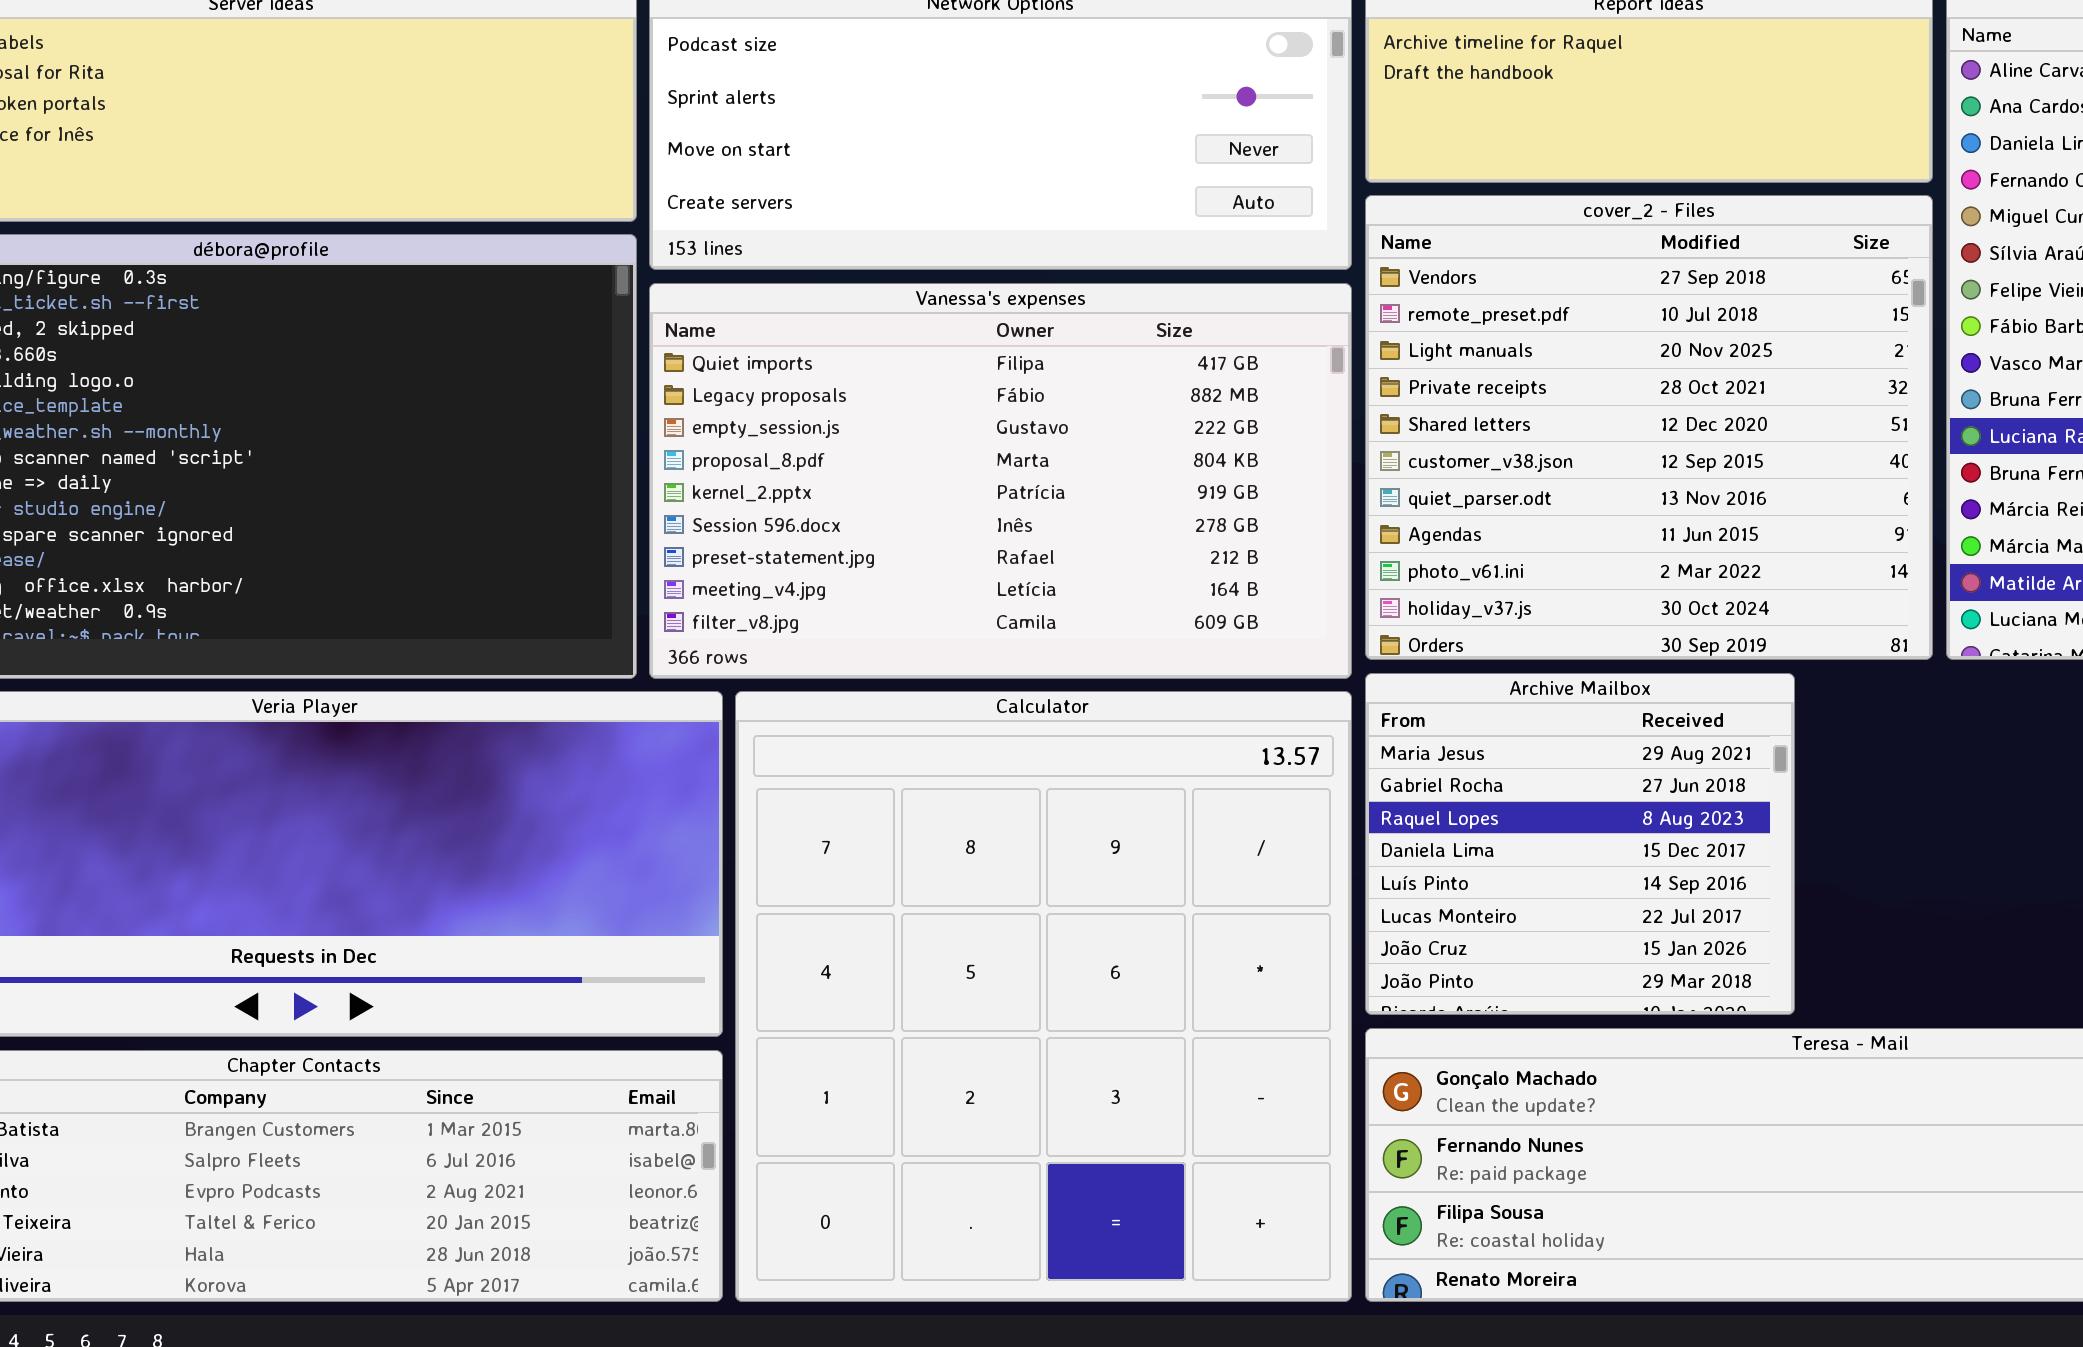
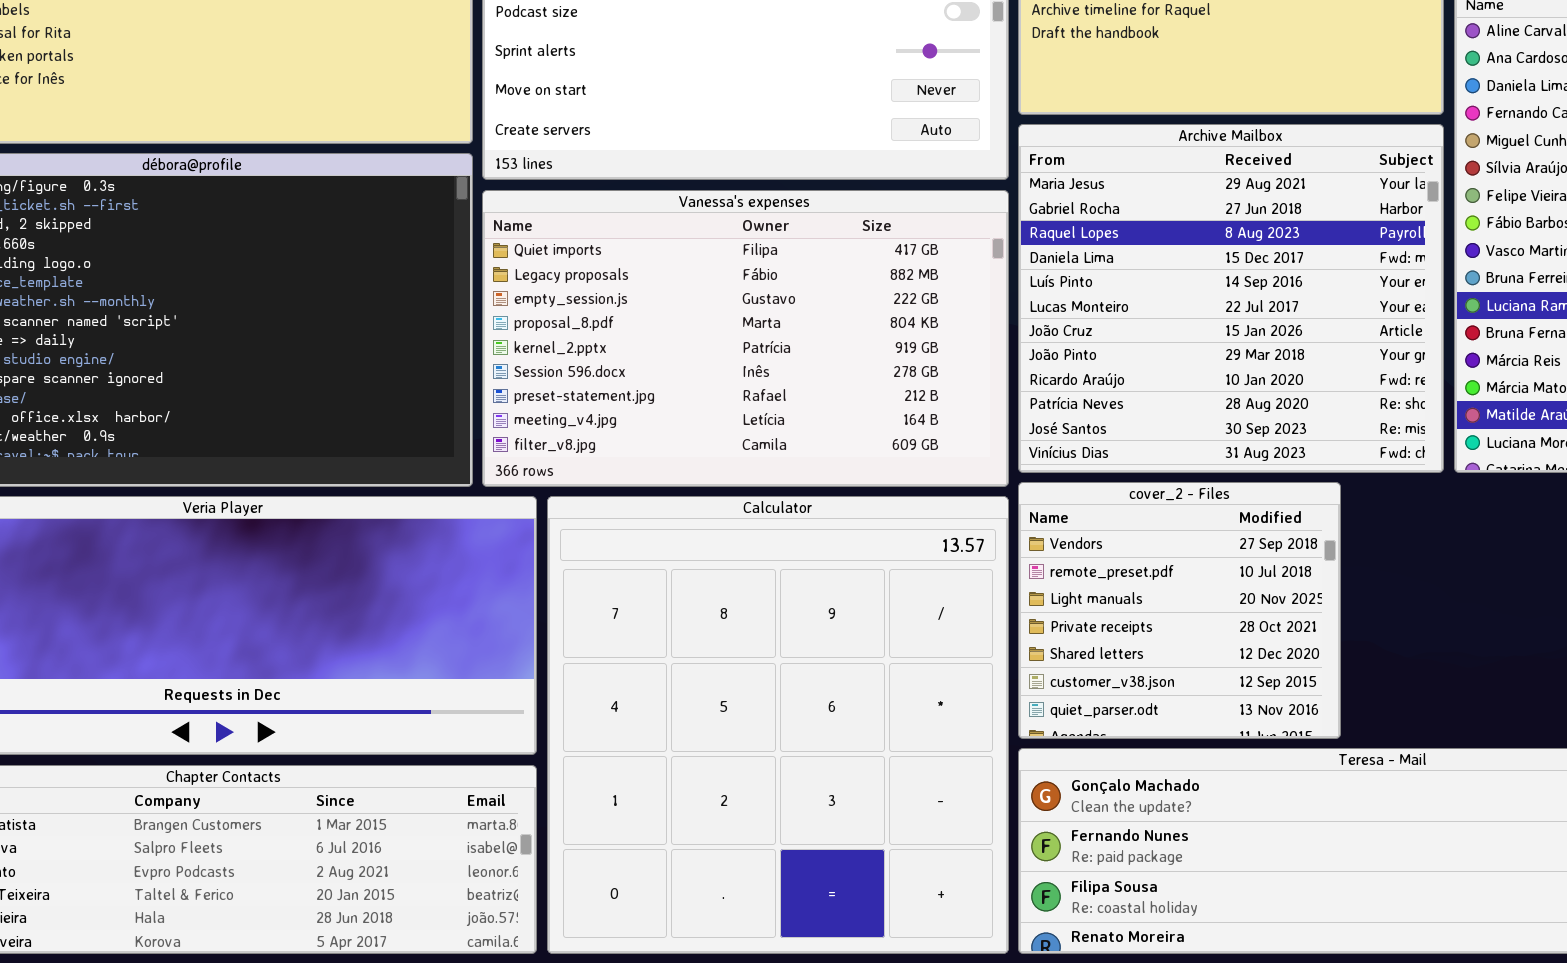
cover_2 - Files: [1365,195,1933,660] -> [1018,482,1341,739], moved, resized
Archive Mailbox: [1365,673,1795,1015] -> [1018,124,1444,473], moved, resized

